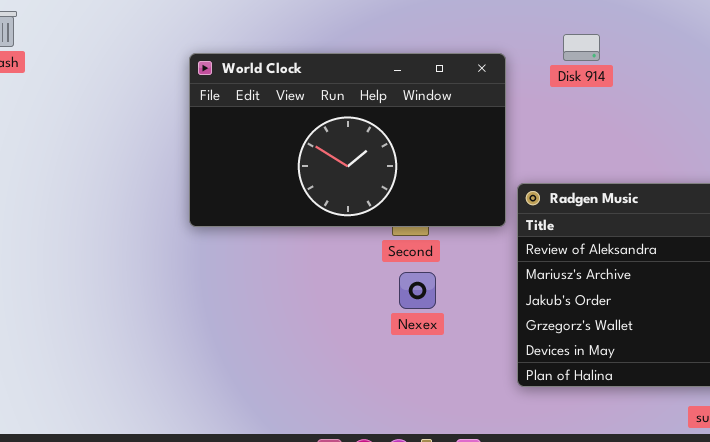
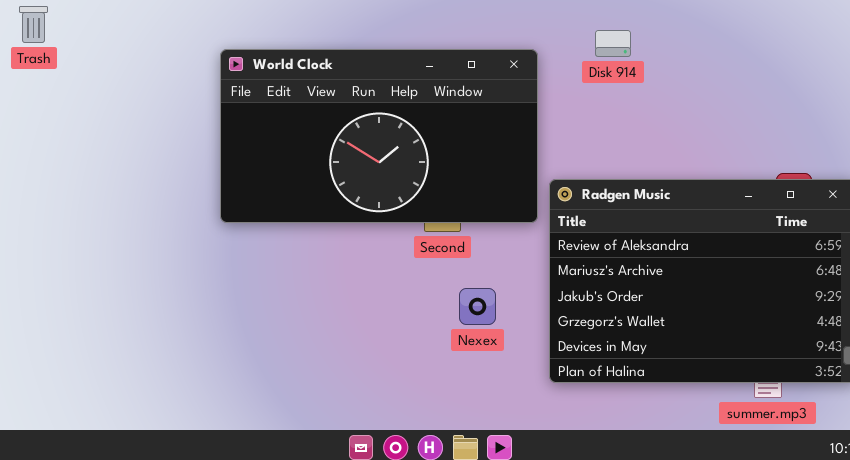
Nexex: [399,272,436,309] -> [459,288,496,325], moved

